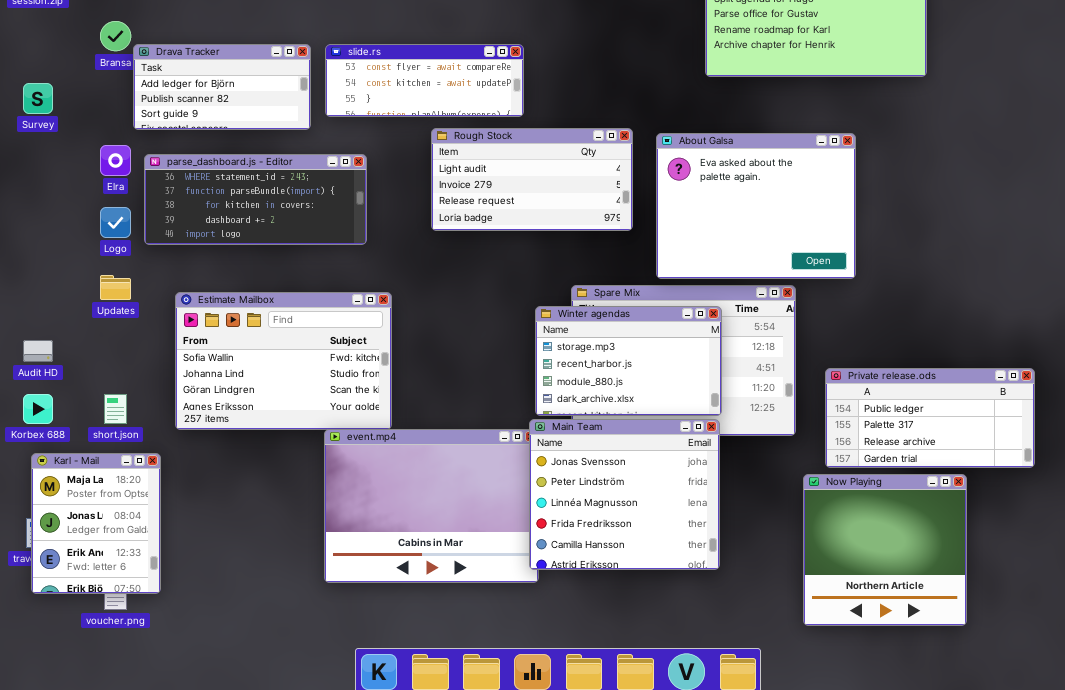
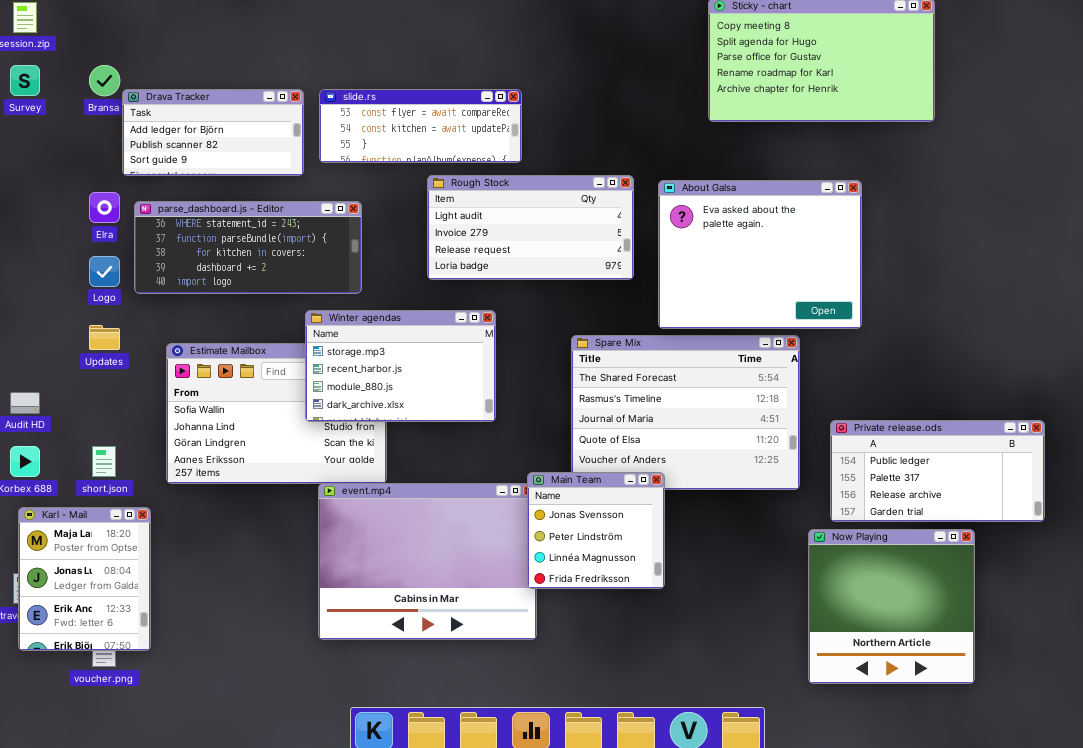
Survey: [23,83,53,114] -> [10,65,40,96], moved
Winter agendas: [535,306,722,416] -> [305,310,496,422], moved
Main Team: [529,419,720,570] -> [527,472,665,589], resized

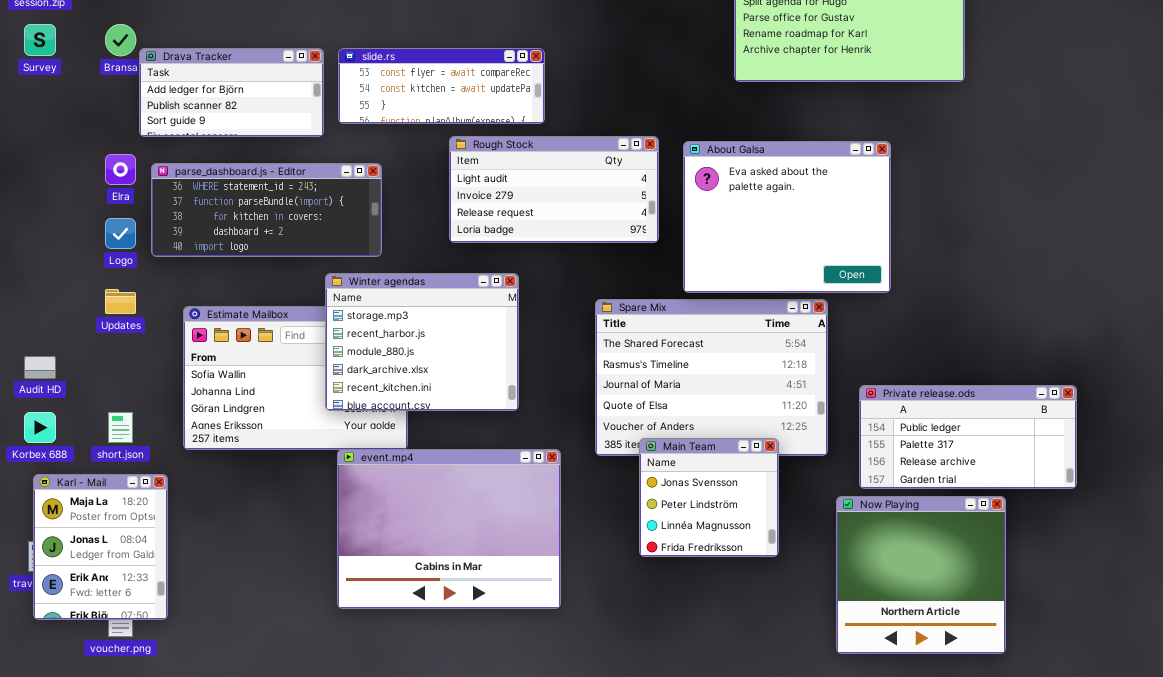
Winter agendas: [305,310,496,422] -> [325,273,519,411], resized
Main Team: [527,472,665,589] -> [639,438,779,557], moved

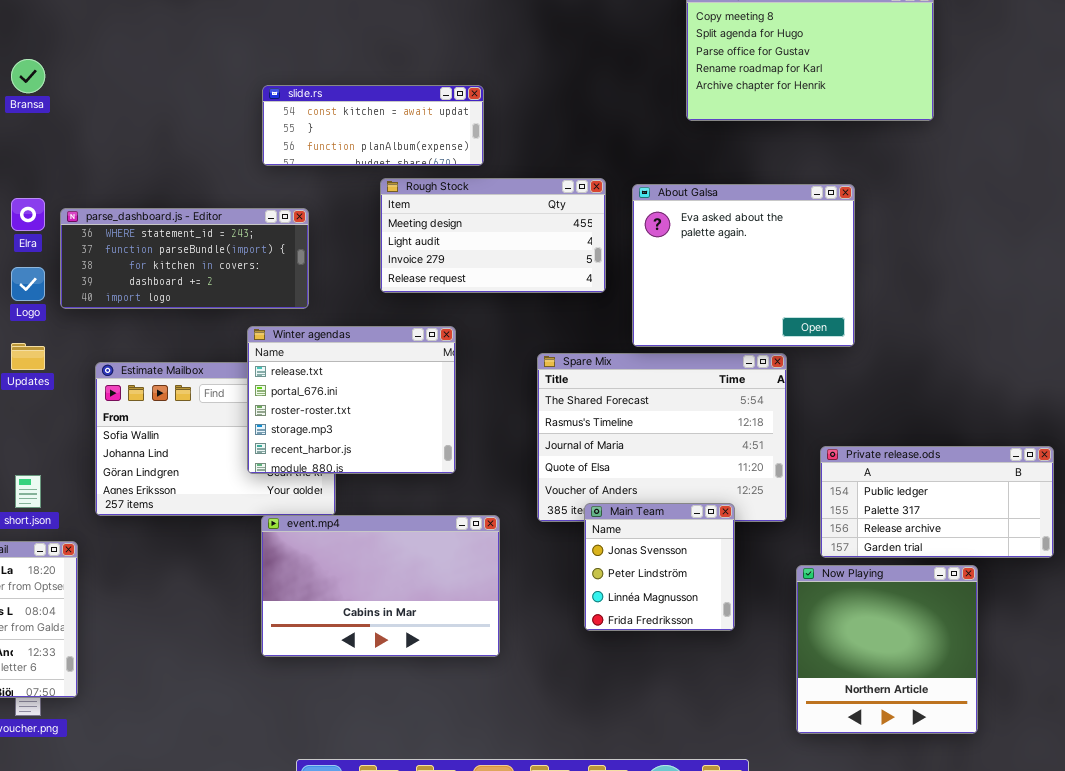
Drava Tracker: [139,48,324,137] -> none, closed
slide.rs: [338,48,545,124] -> [262,85,484,166], scrolled down 1 row
Rough Stock: [449,136,659,243] -> [380,178,606,293], scrolled up 1 row
Winter agendas: [325,273,519,411] -> [247,326,456,474], scrolled up 3 rows
event.mp4: [337,449,561,609] -> [261,515,500,657], resized

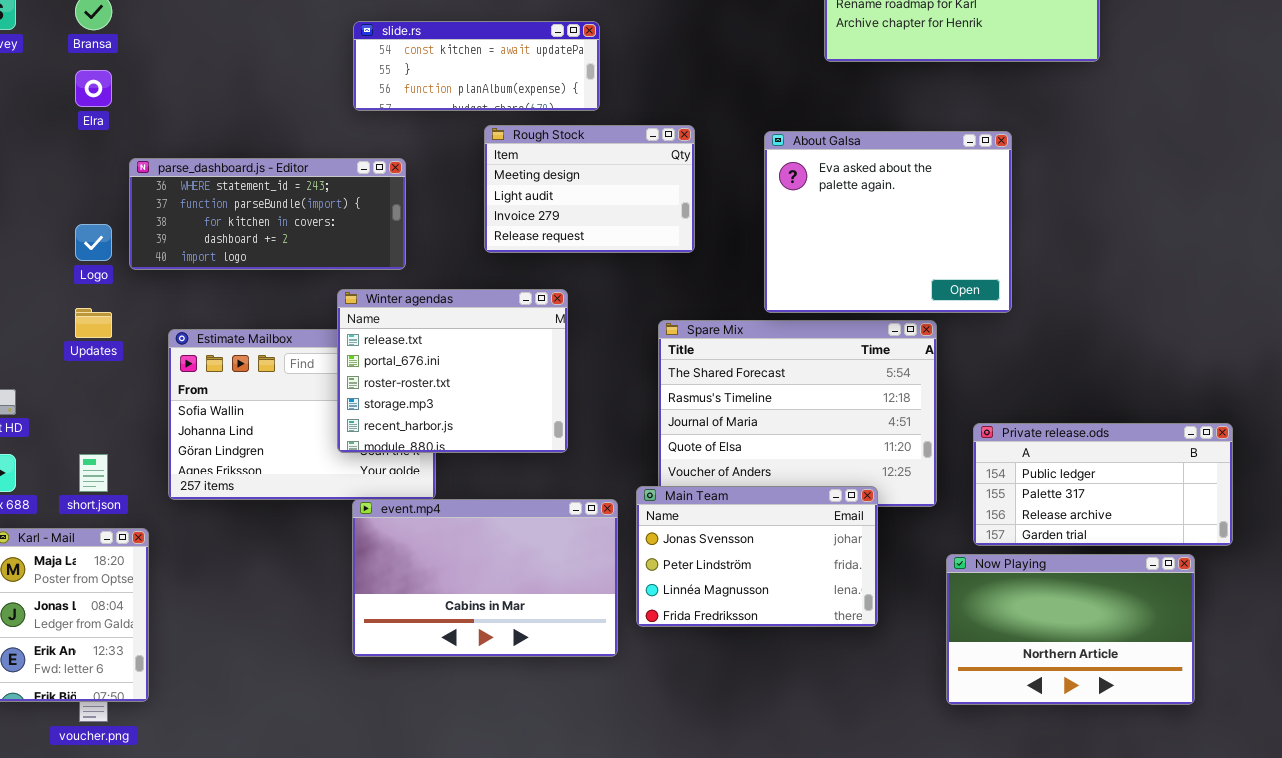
Rough Stock: [380,178,606,293] -> [484,125,695,253], resized
Elra: [11,198,45,231] -> [75,70,112,107], moved
Main Team: [584,503,735,631] -> [636,486,878,627], resized
Now Playing: [796,565,978,734] -> [946,554,1195,705], resized

